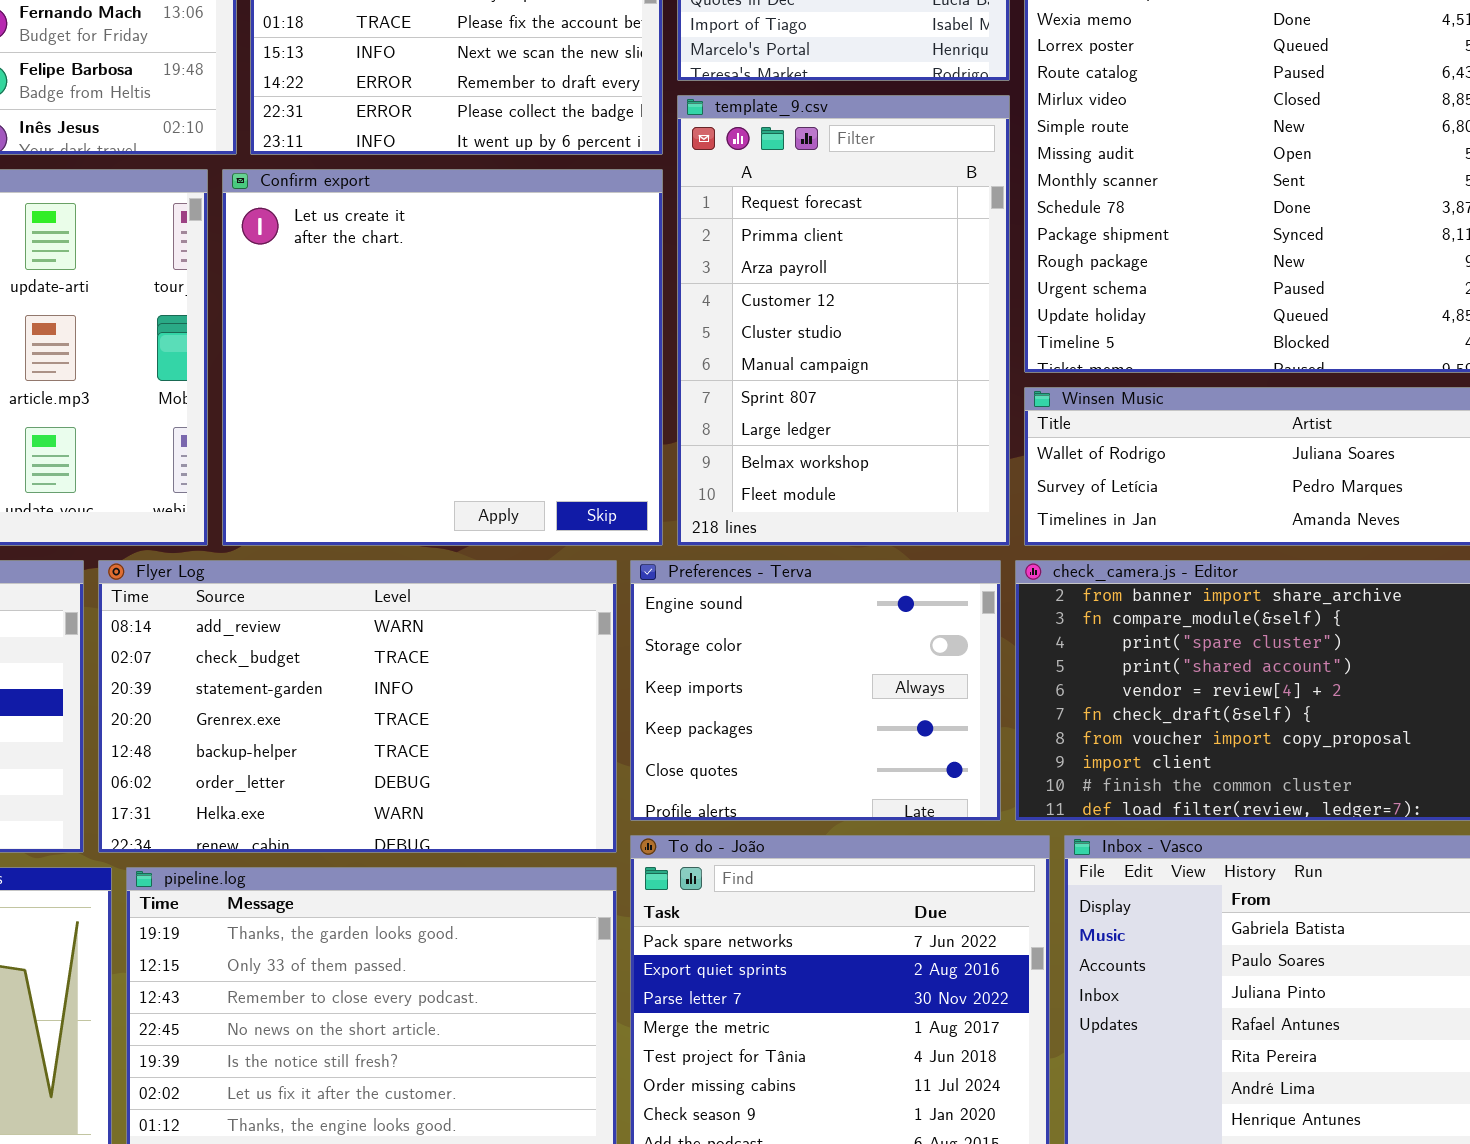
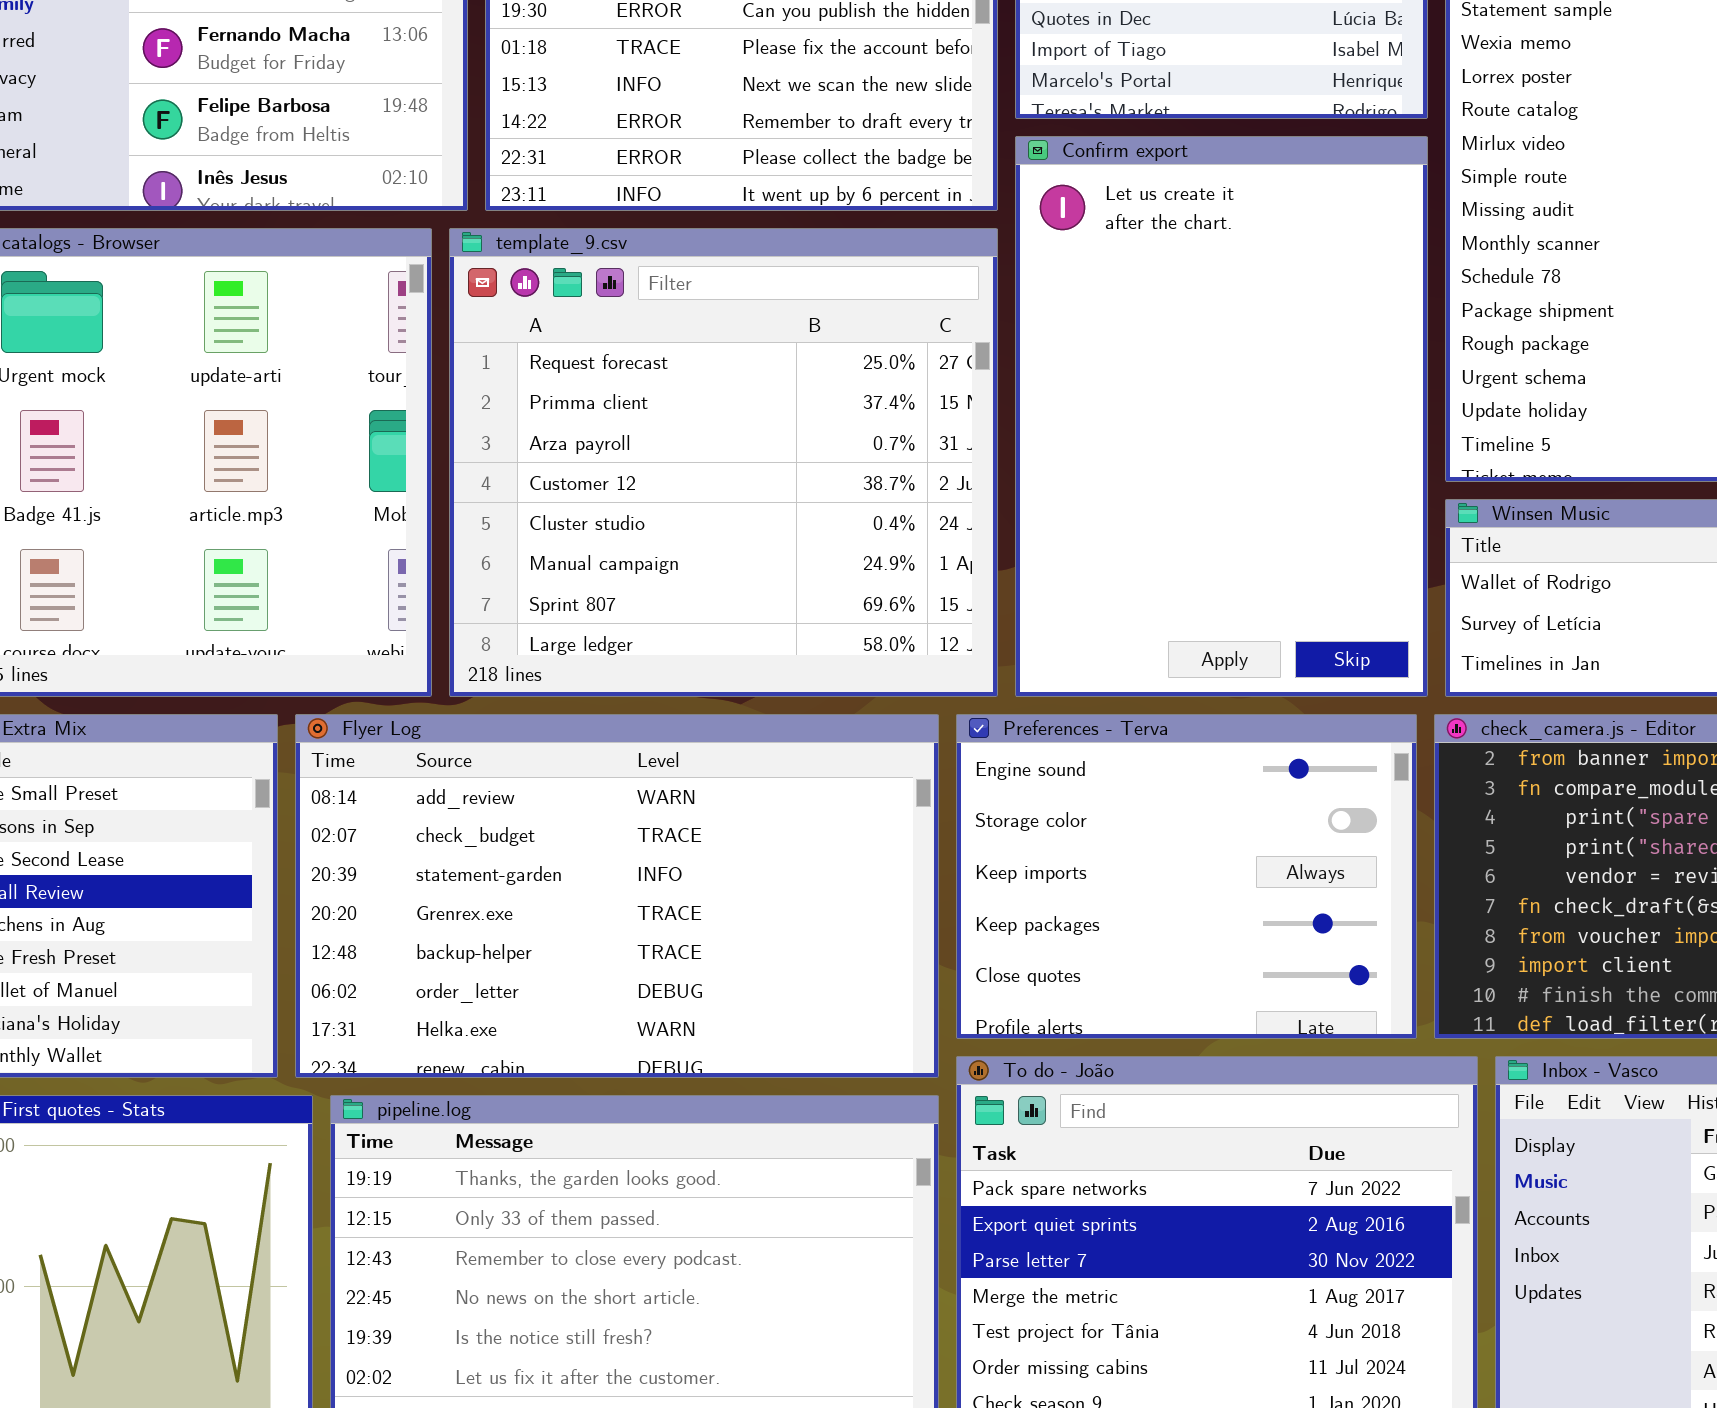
template_9.csv: [677,95,1010,546] -> [449,228,998,697], moved, resized
Confirm export: [222,169,663,546] -> [1015,136,1428,697], moved, resized

